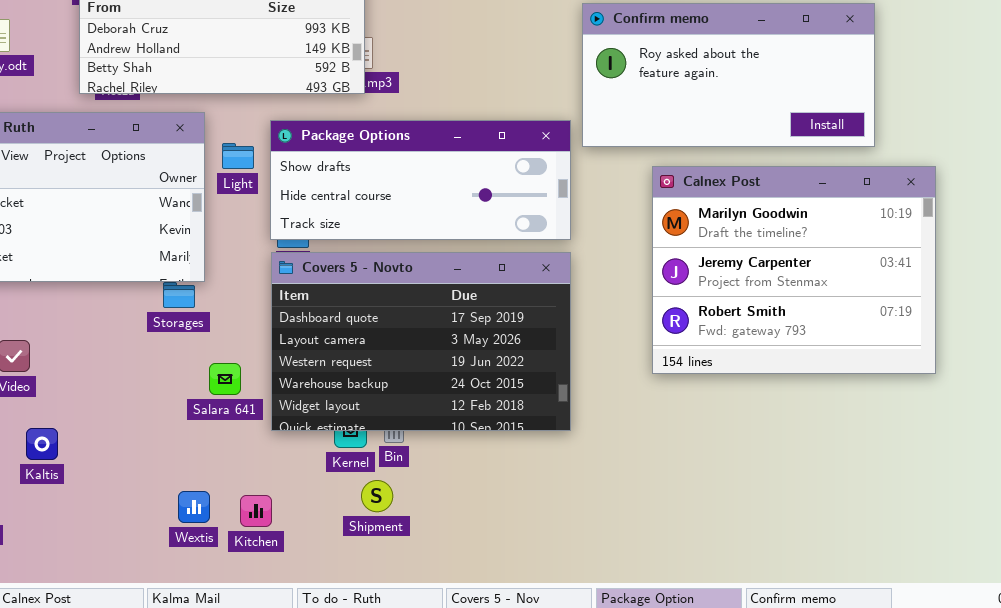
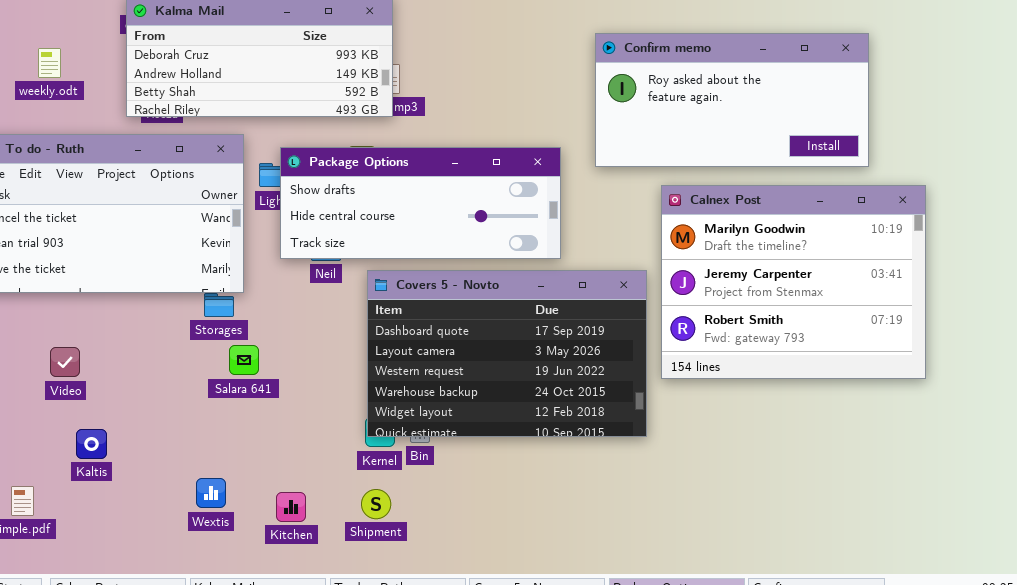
Package Options: [270,120,571,240] -> [280,147,561,259], moved
Covers 5 - Novto: [271,252,571,431] -> [367,270,647,437], moved
Salara 641: [209,363,241,395] -> [229,345,259,375], moved
Shipment: [361,480,393,512] -> [361,489,391,519], moved
Wextis: [178,491,210,523] -> [196,478,226,508], moved

